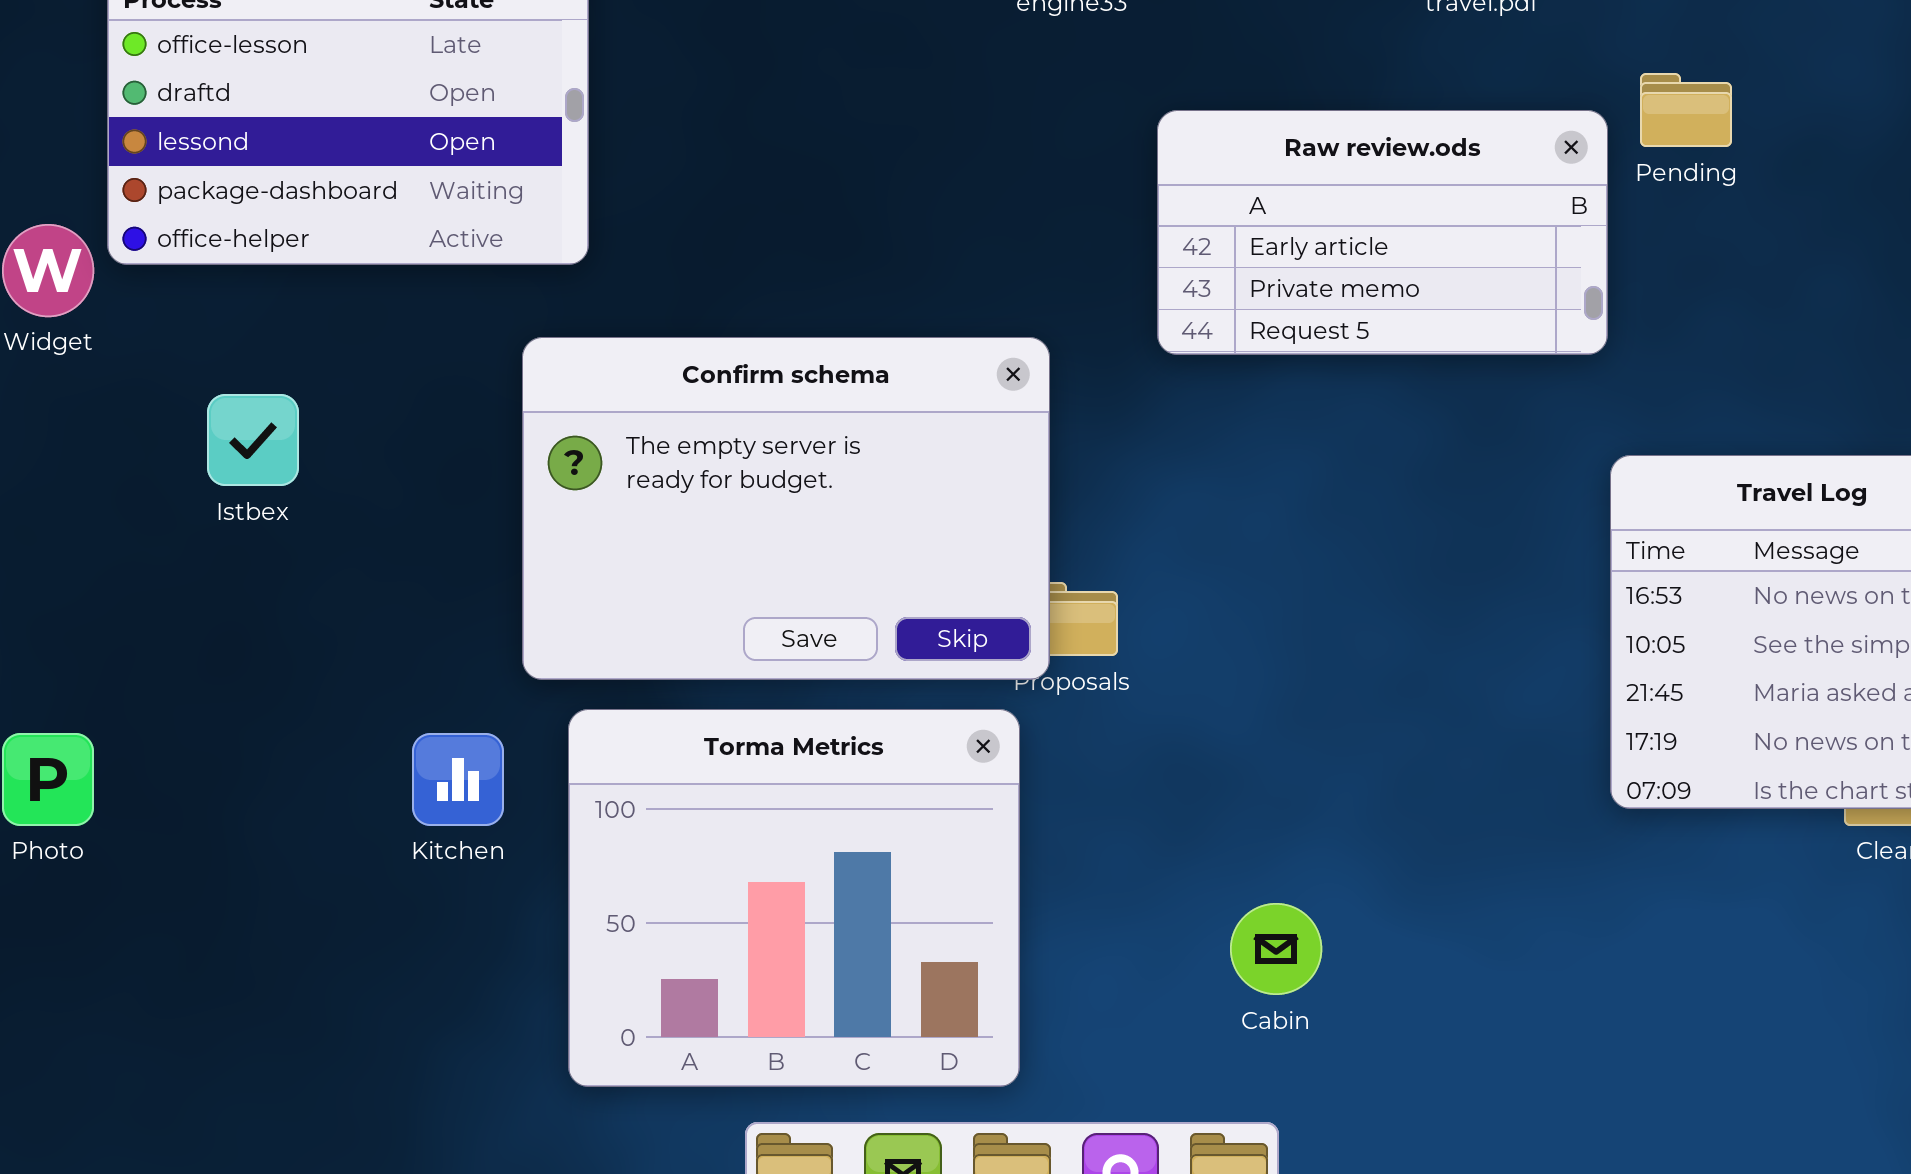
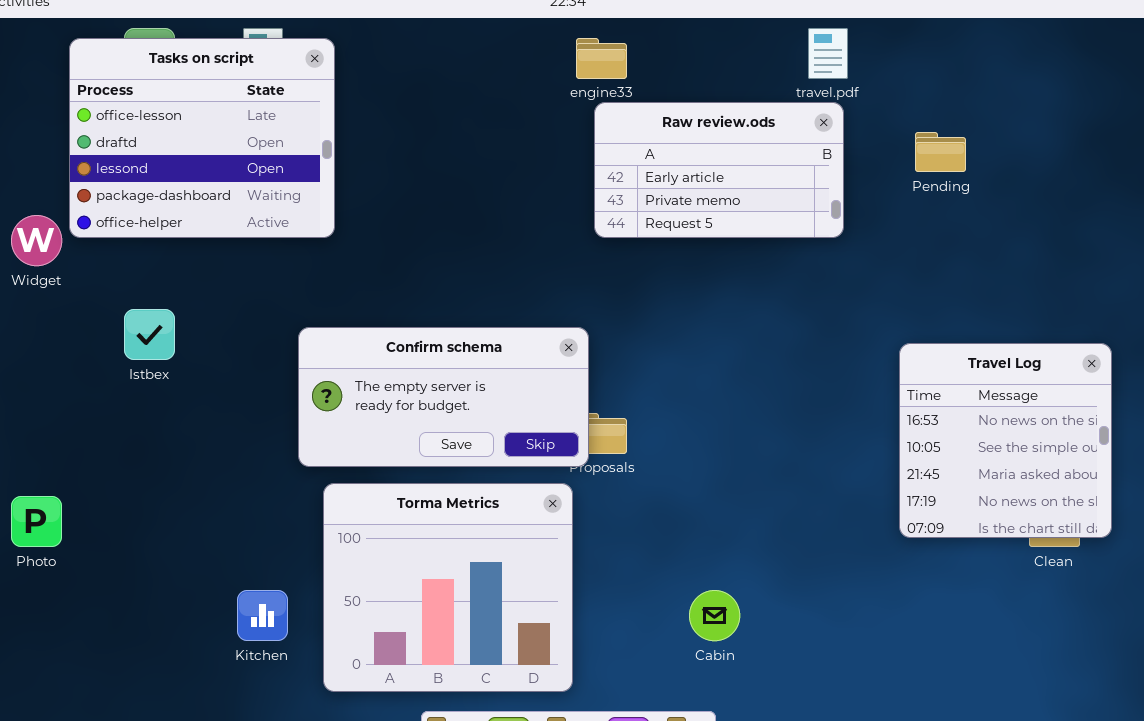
Raw review.ods: [1157,110,1608,355] -> [594,102,844,238], moved
Confirm schema: [522,337,1050,680] -> [298,327,589,467], resized
Kitchen: [412,733,504,826] -> [237,590,288,641], moved

